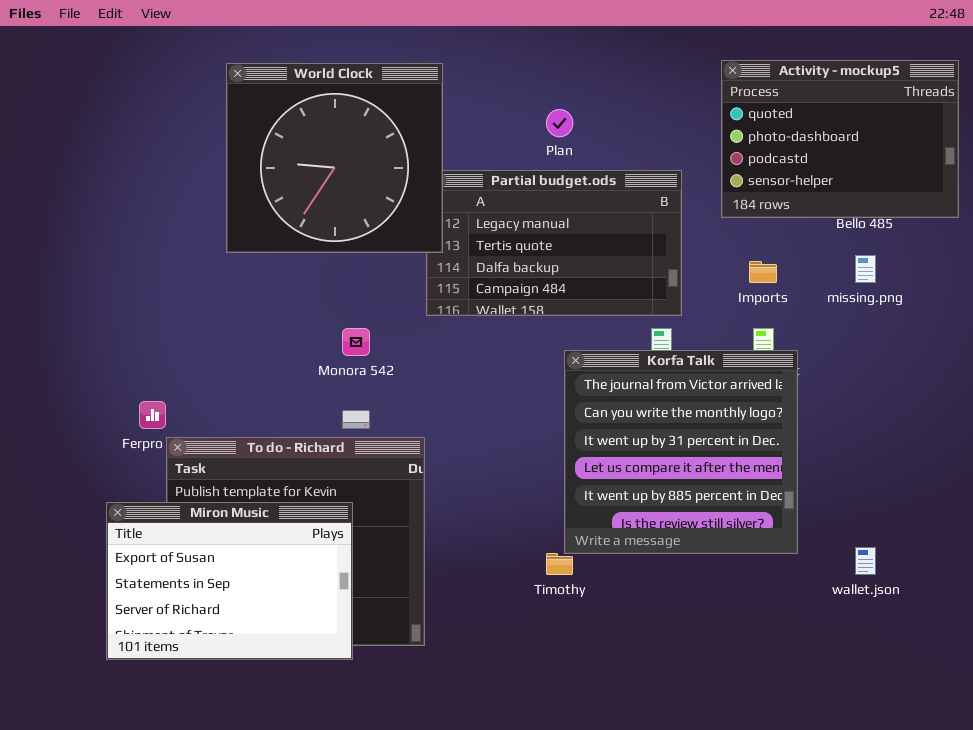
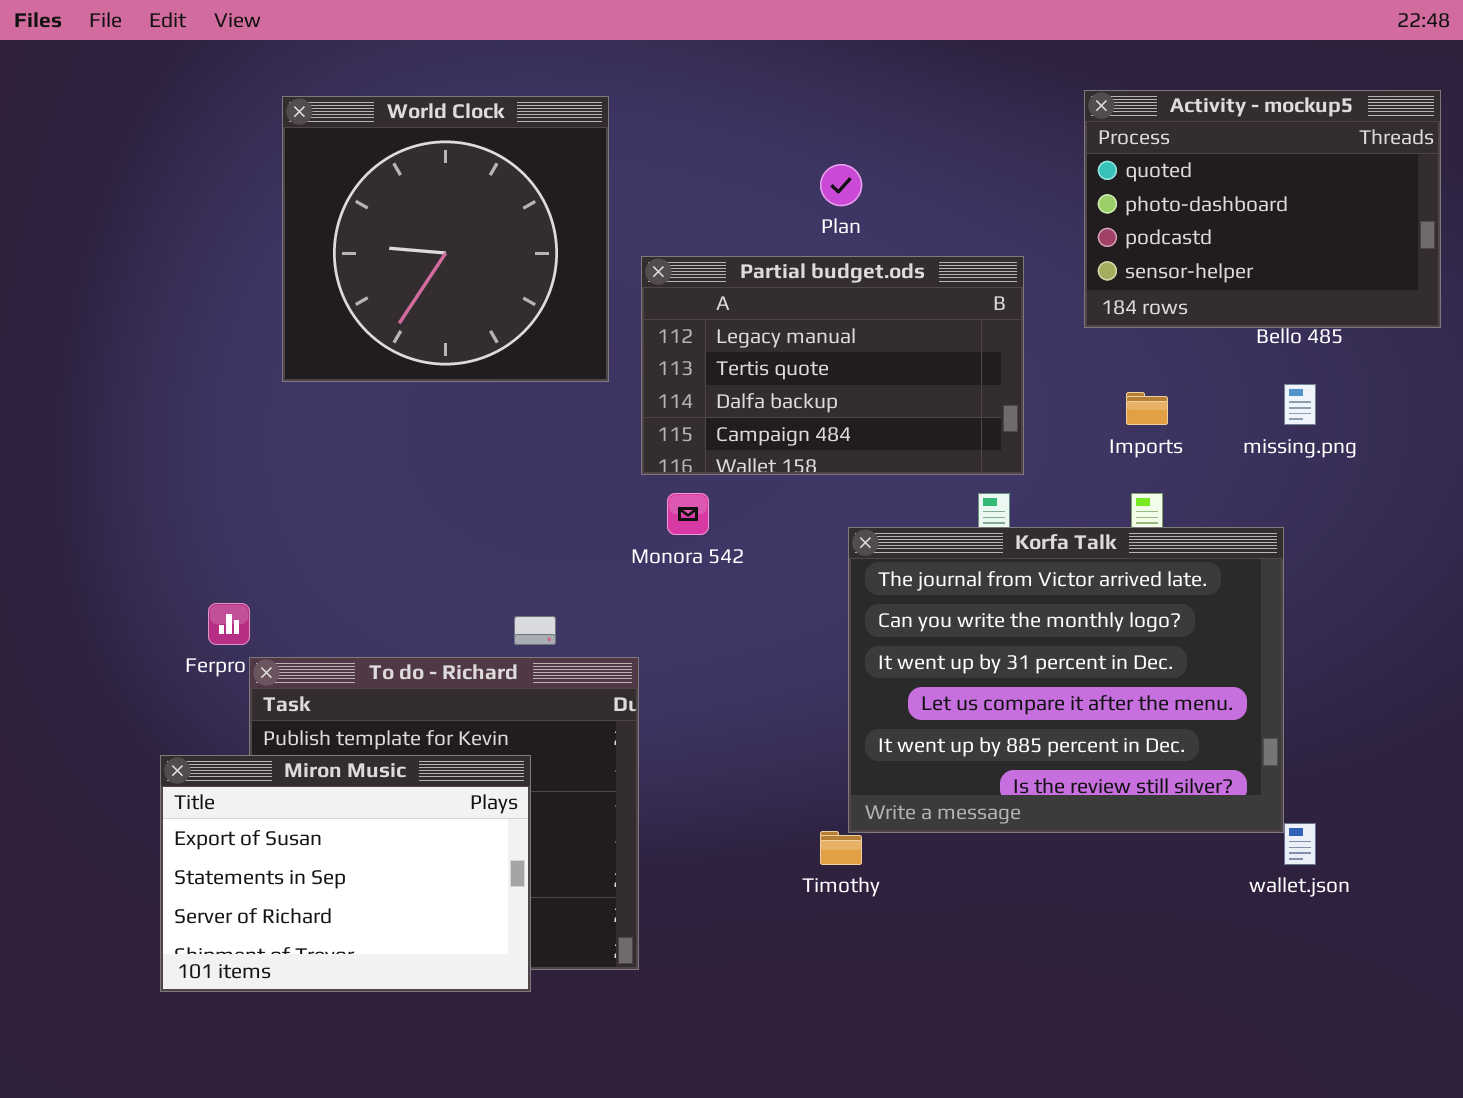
World Clock: [226,63,443,253] -> [282,96,609,382], moved
Monora 542: [342,328,370,356] -> [667,493,709,535], moved
Korfa Talk: [564,350,798,554] -> [848,527,1284,833], resized

